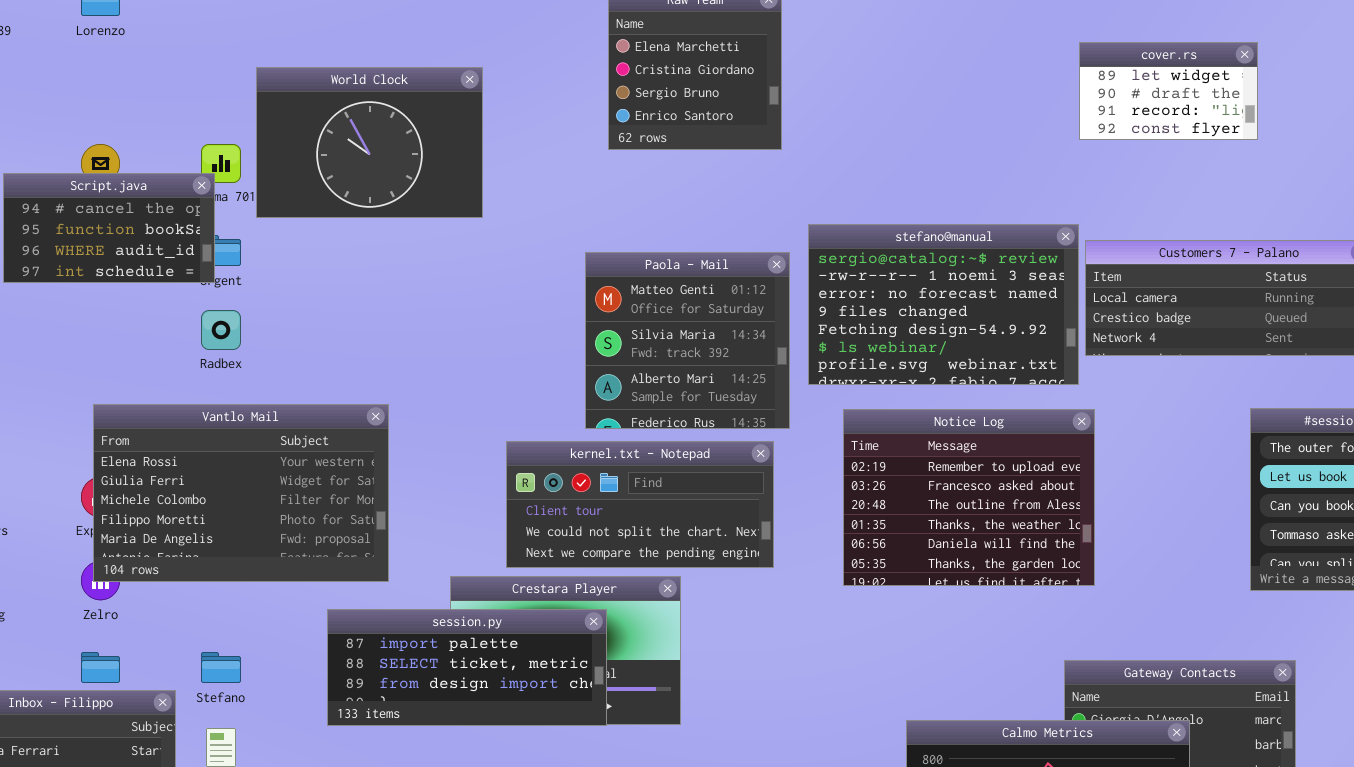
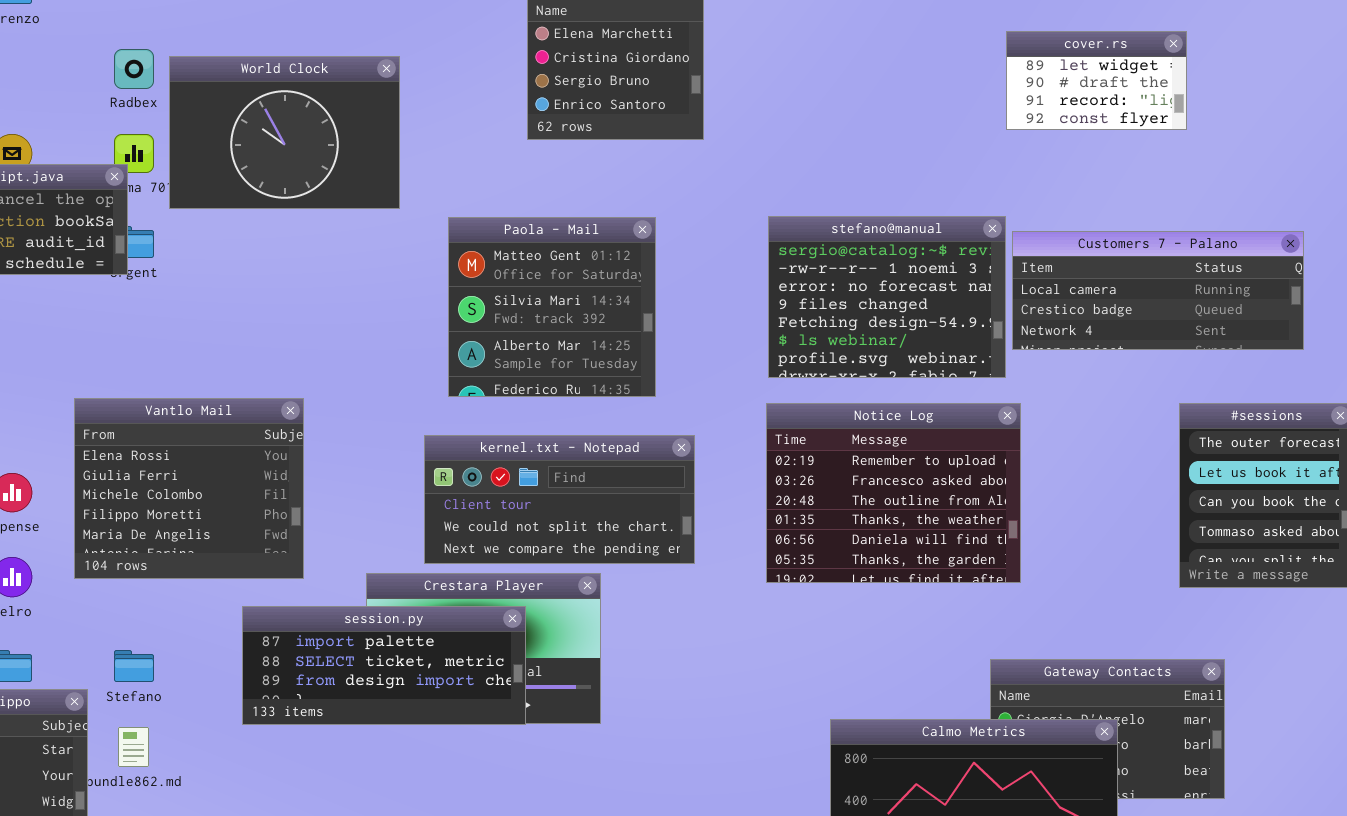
stefano@manual: [808,224,1079,385] -> [768,216,1006,378], resized
Paola - Mail: [585,252,790,429] -> [448,217,656,397], moved
Radbex: [201,310,241,350] -> [114,49,154,89], moved
Vantlo Mail: [93,404,389,582] -> [74,398,304,579], resized

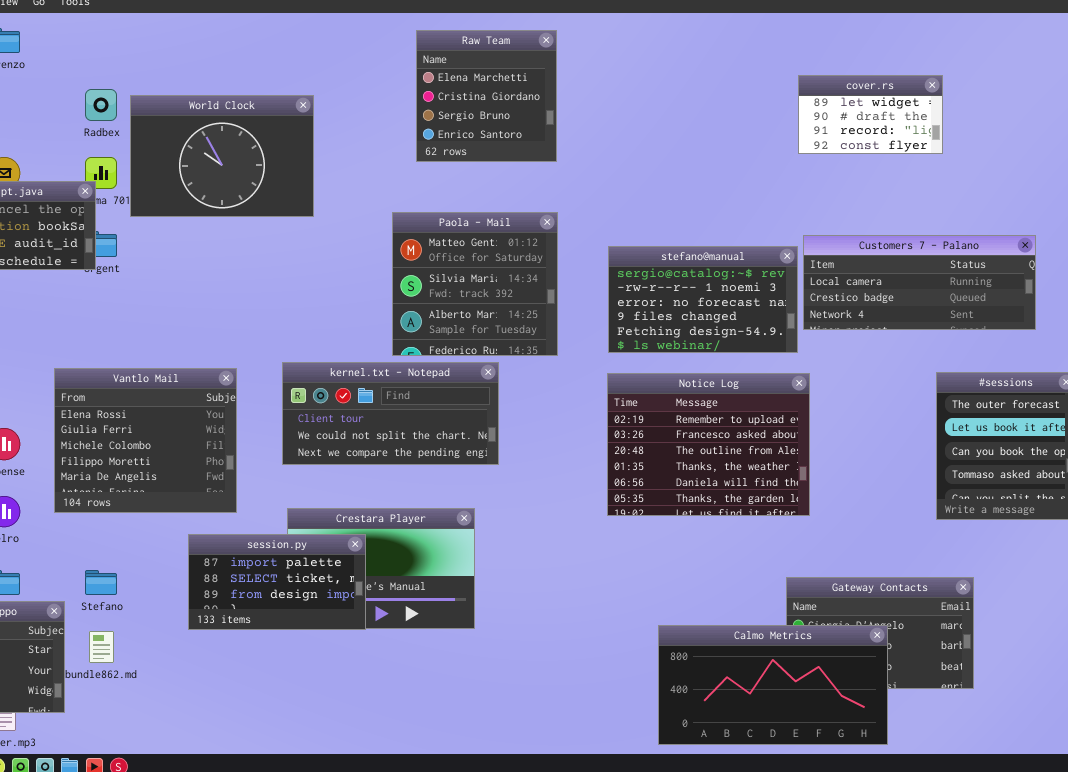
stefano@manual: [768,216,1006,378] -> [608,246,798,353], resized
Paola - Mail: [448,217,656,397] -> [392,212,558,356], moved
kernel.txt - Notepad: [424,435,695,564] -> [282,362,499,465], moved
session.py: [242,606,526,725] -> [188,534,366,630], resized

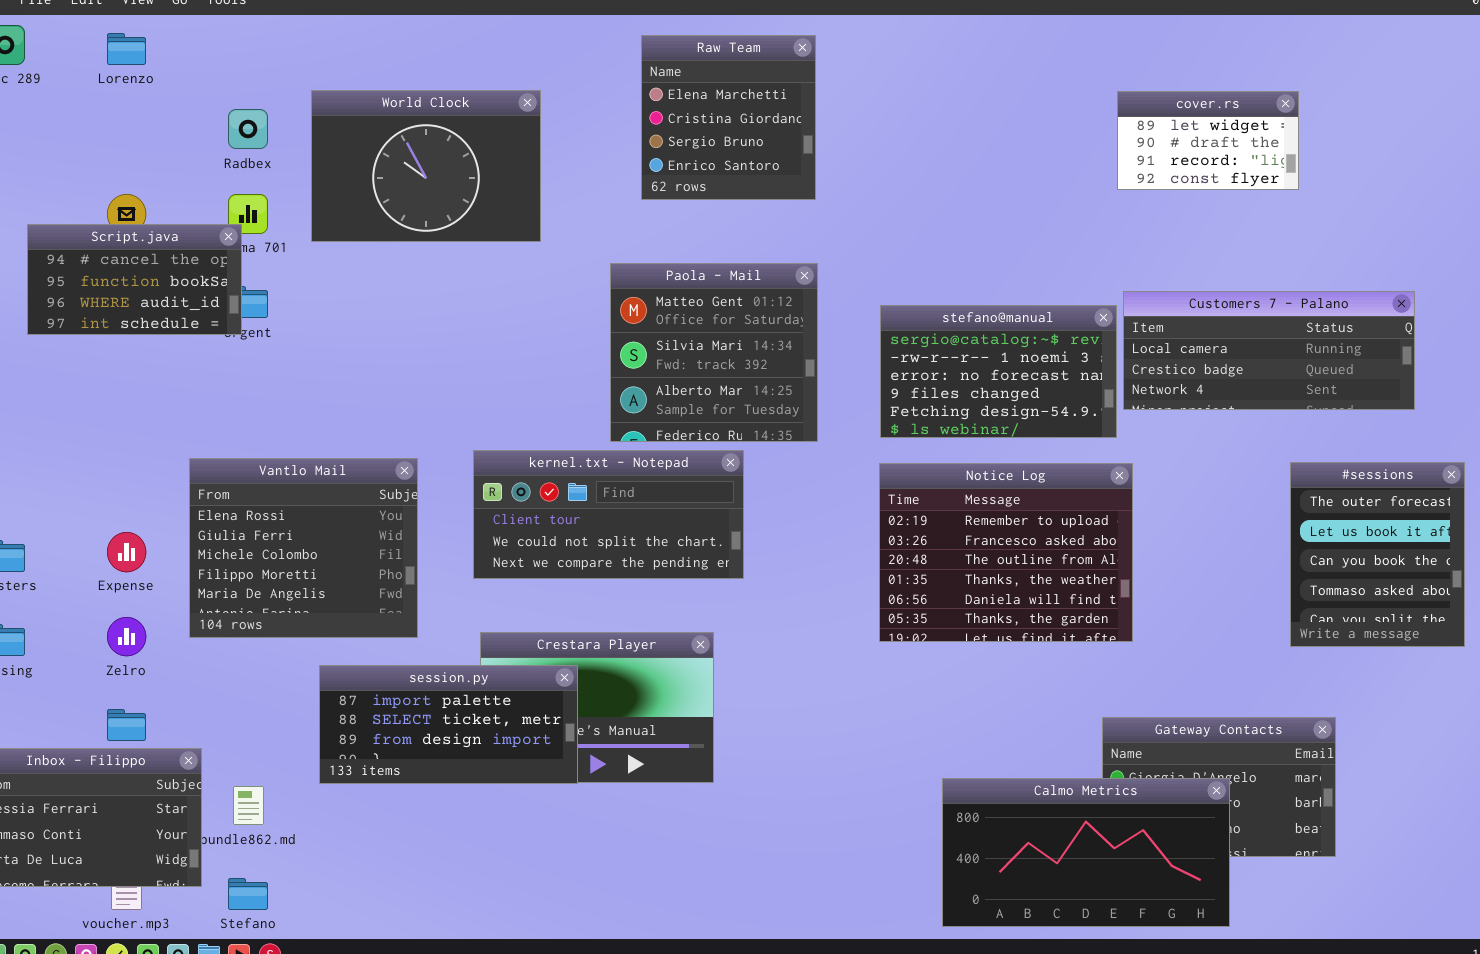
World Clock: [130,95,314,217] -> [311,90,541,242], moved
session.py: [188,534,366,630] -> [319,665,578,784], resized
Stefano: [85,570,117,595] -> [228,878,268,910], moved

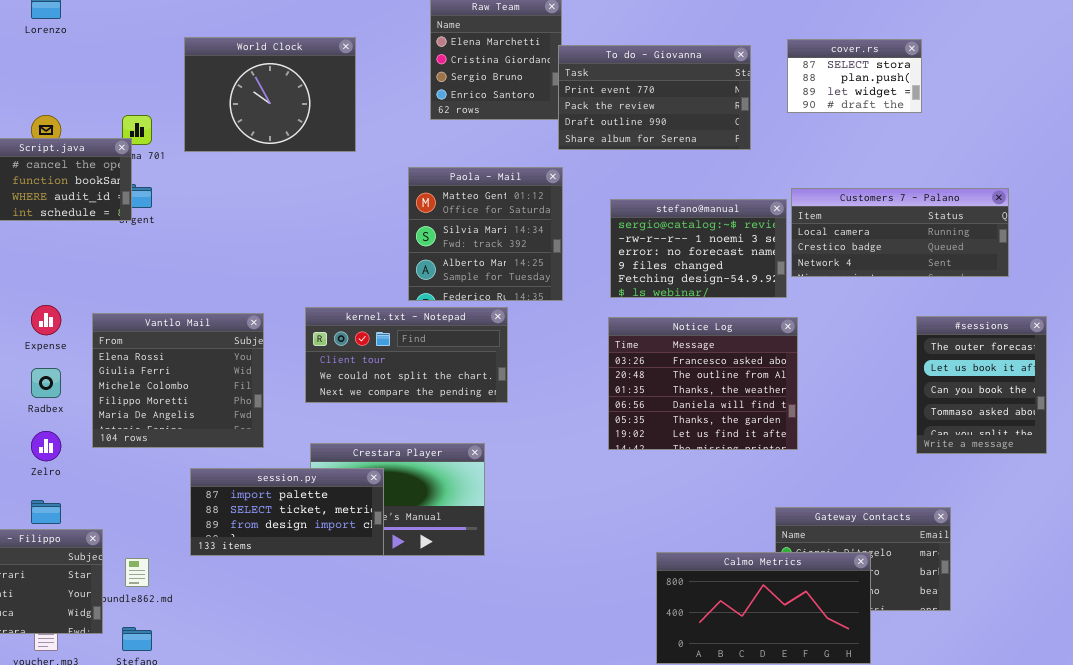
cover.rs: [1117,91,1299,190] -> [787,39,922,113], scrolled up 2 rows
To do - Giovanna: none -> [558,45,751,150], opened
Radbex: [228,109,268,149] -> [31,368,61,398], moved
Notice Log: [879,463,1133,642] -> [608,317,798,450], scrolled down 1 row
Expense: [107,532,146,572] -> [31,305,61,335], moved

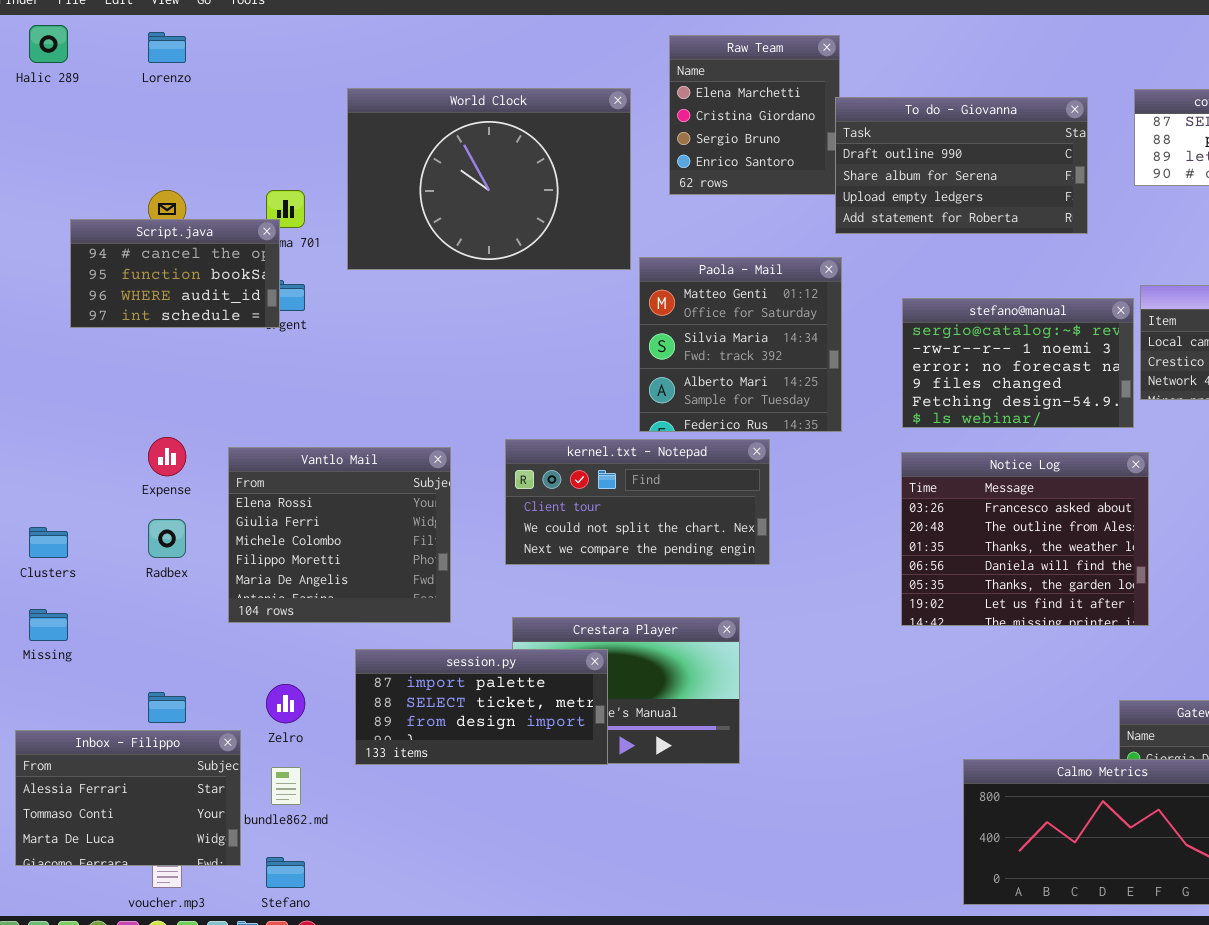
World Clock: [184,37,356,152] -> [347,88,631,270], resized
To do - Giovanna: [558,45,751,150] -> [835,97,1088,234], scrolled down 2 rows
Zelro: [31,431,61,461] -> [266,684,305,723], moved

